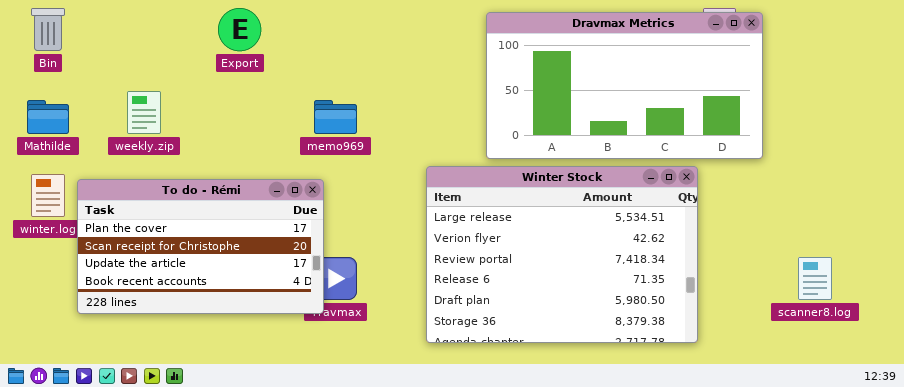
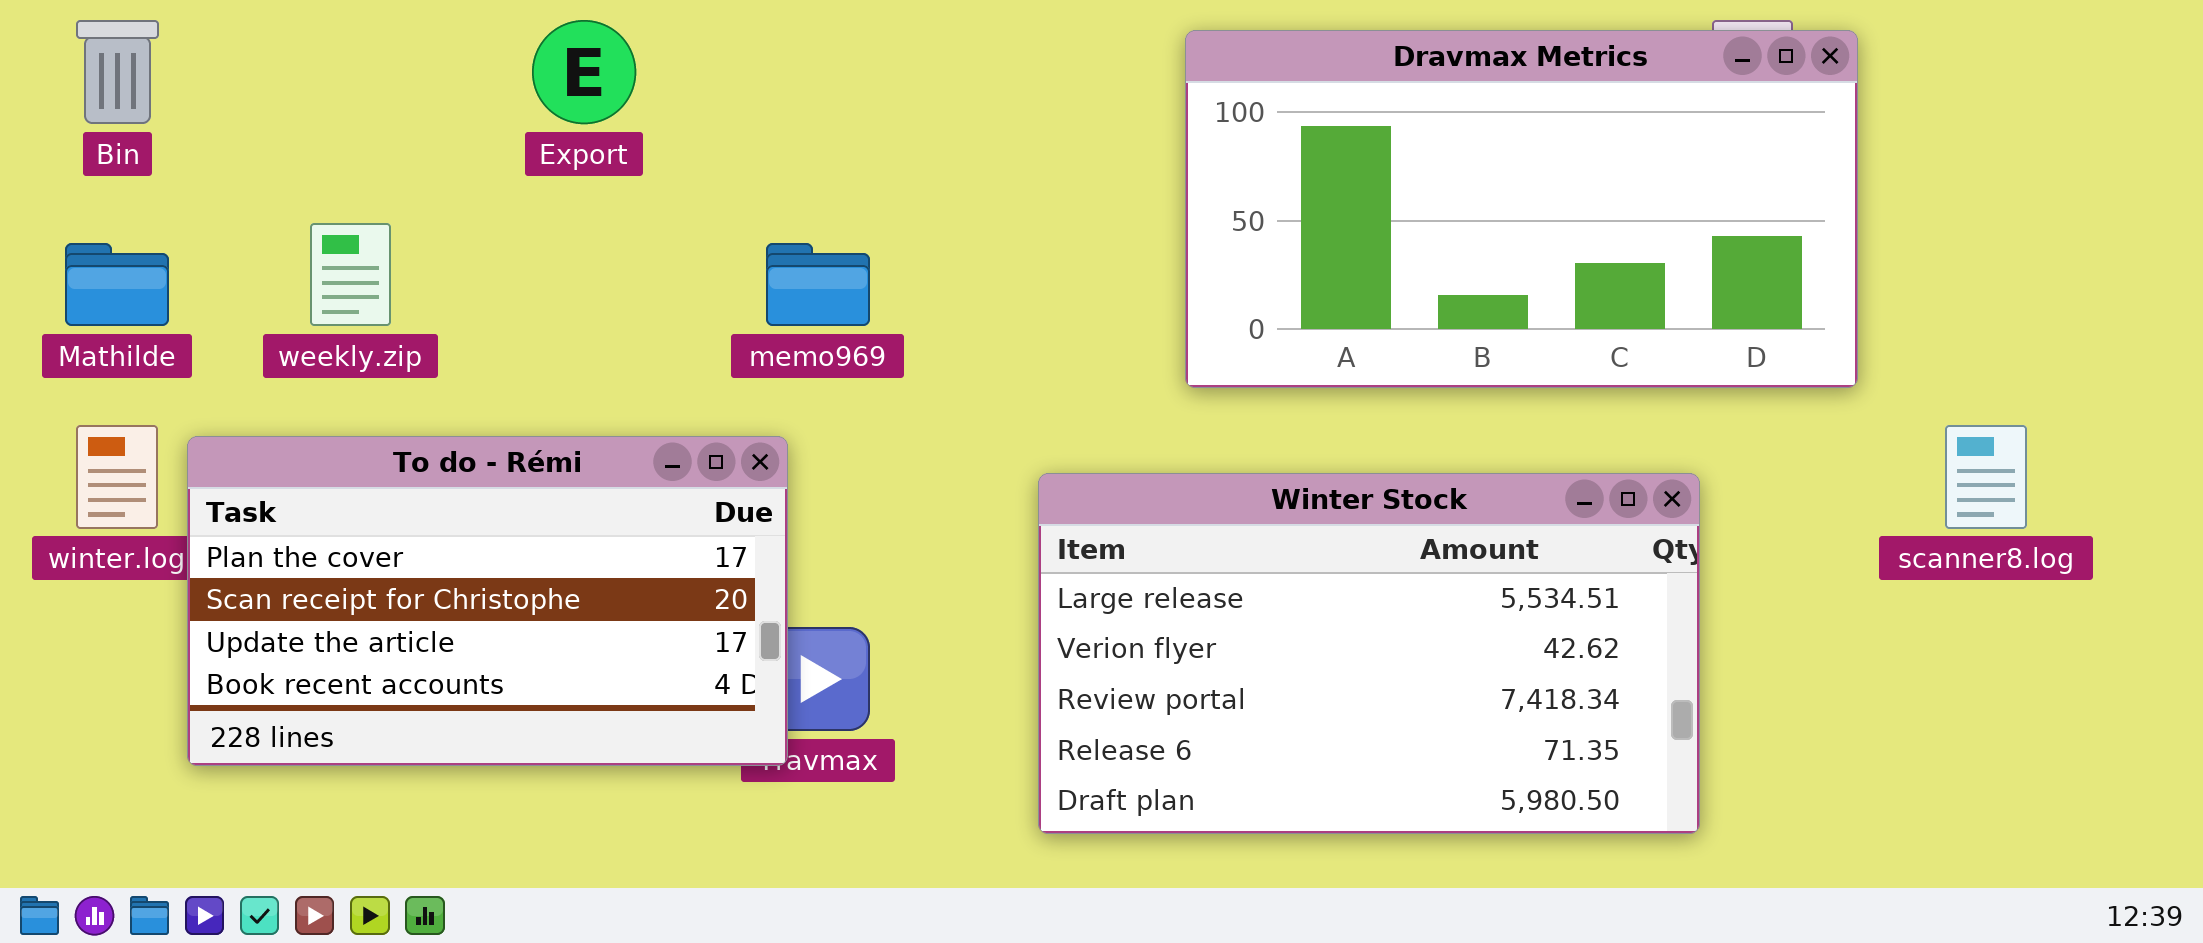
Winter Stock: [426,166,698,343] -> [1038,473,1700,834], resized
scanner8.log: [798,257,832,300] -> [1945,425,2027,529], moved

